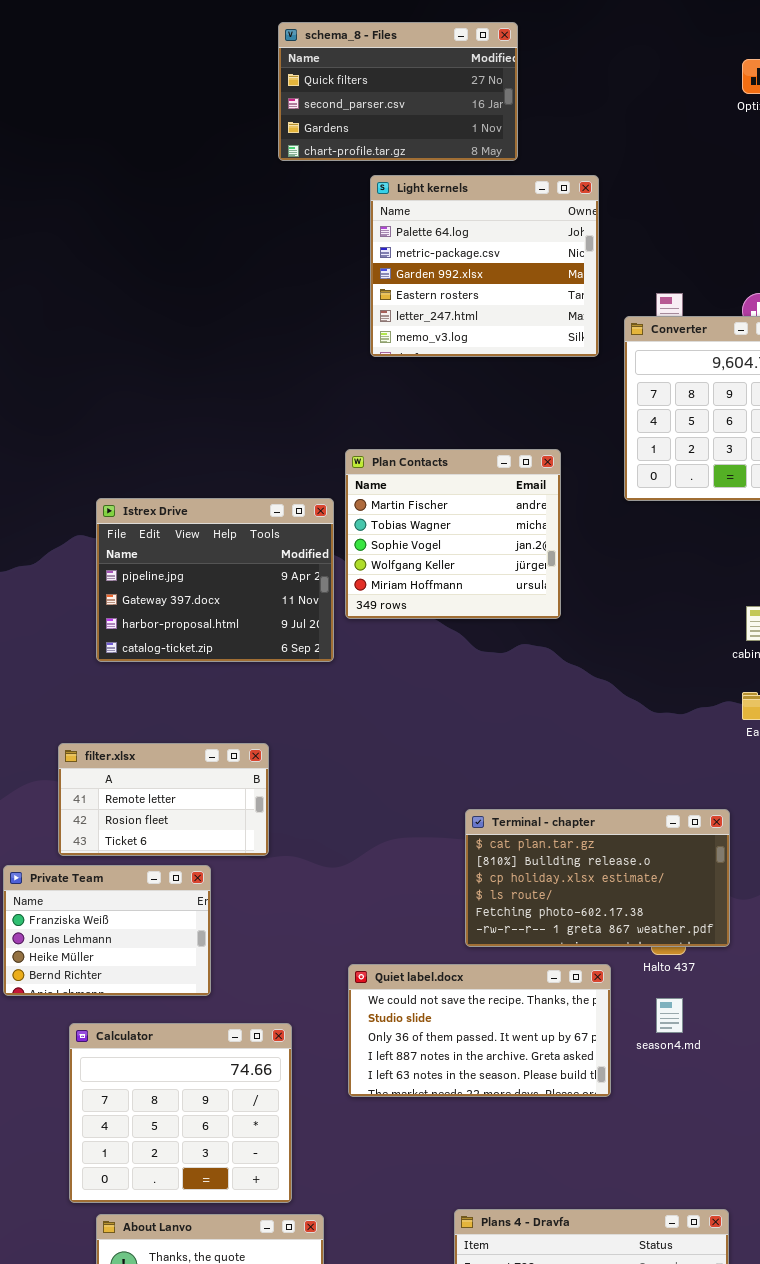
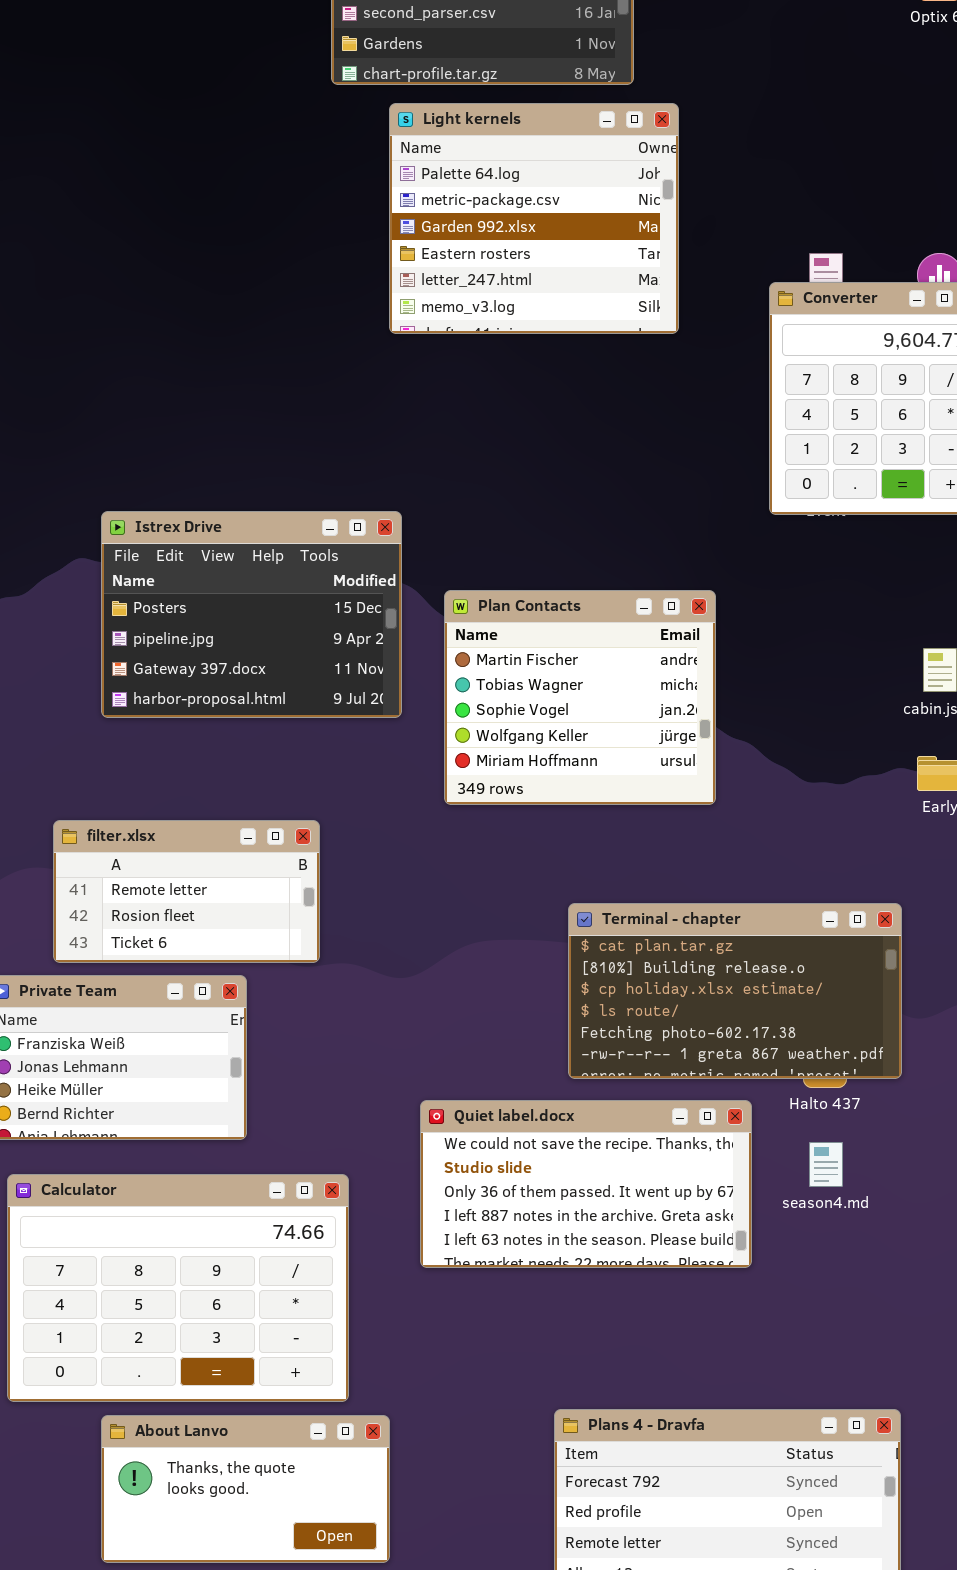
Light kernels: [370,175,599,357] -> [389,103,679,334], moved
Plan Contacts: [345,449,561,619] -> [444,590,716,805], moved
Istrex Drive: [96,498,334,662] -> [101,511,402,718], scrolled up 1 row
Calculator: [69,1023,292,1203] -> [7,1174,349,1402], resized

